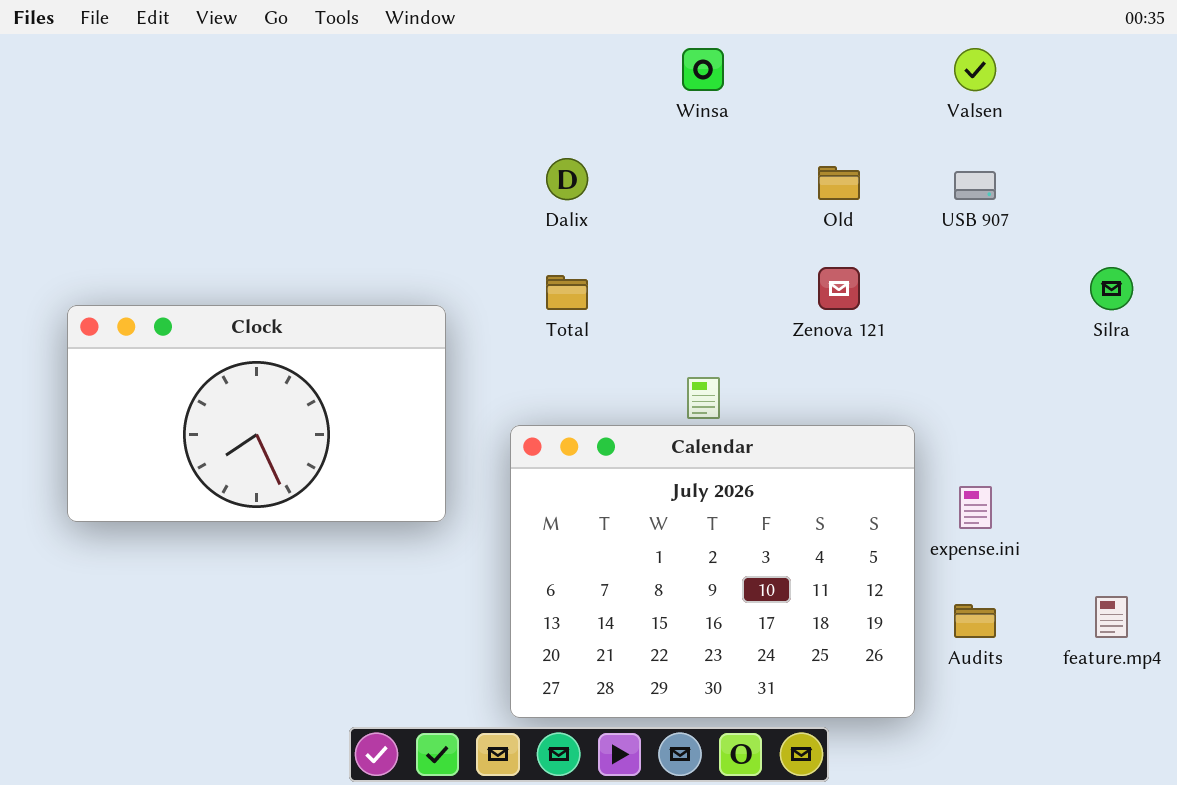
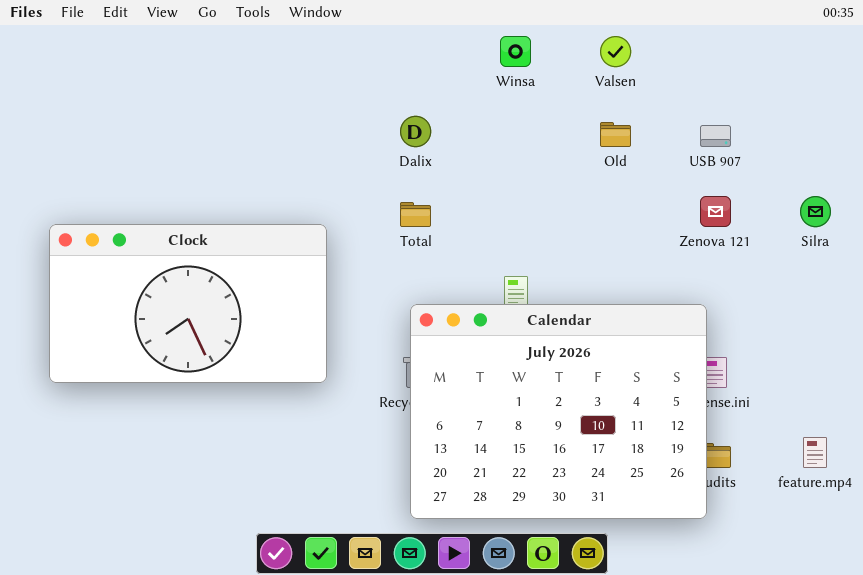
Valsen: [954,48,996,91] -> [600,36,631,67], moved
Zenova 121: [818,267,860,310] -> [700,196,731,227], moved
Calendar: [510,425,915,718] -> [410,304,707,519], moved

